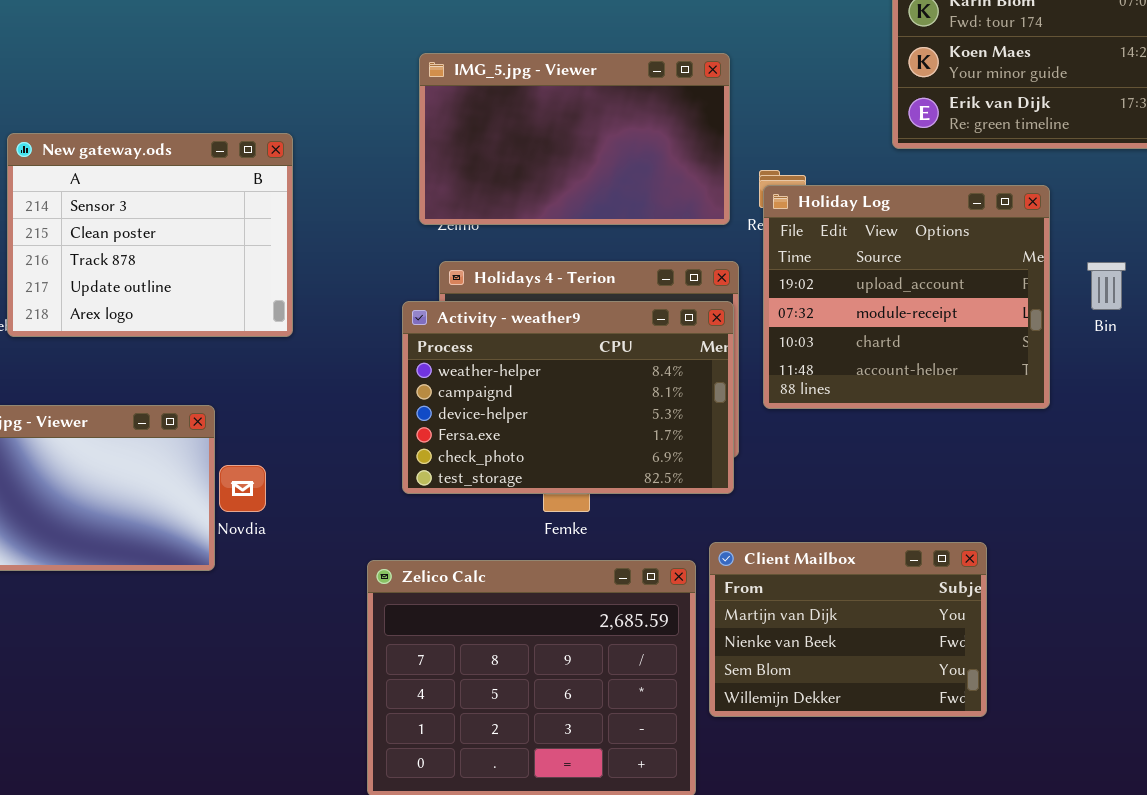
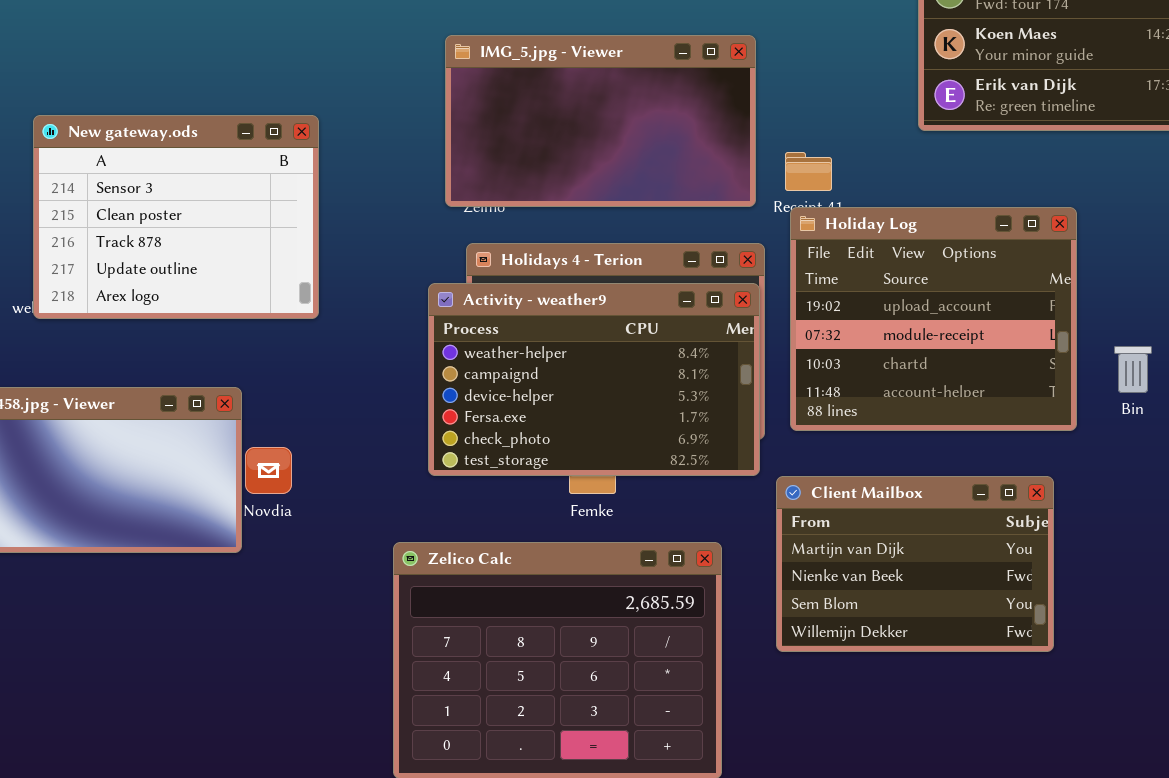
Holiday Log: [763,185,1050,409] -> [790,207,1077,431], moved
Bin: [1087,262,1126,310] -> [1114,346,1152,393], moved
Client Mailbox: [709,542,987,717] -> [776,476,1054,652], moved

